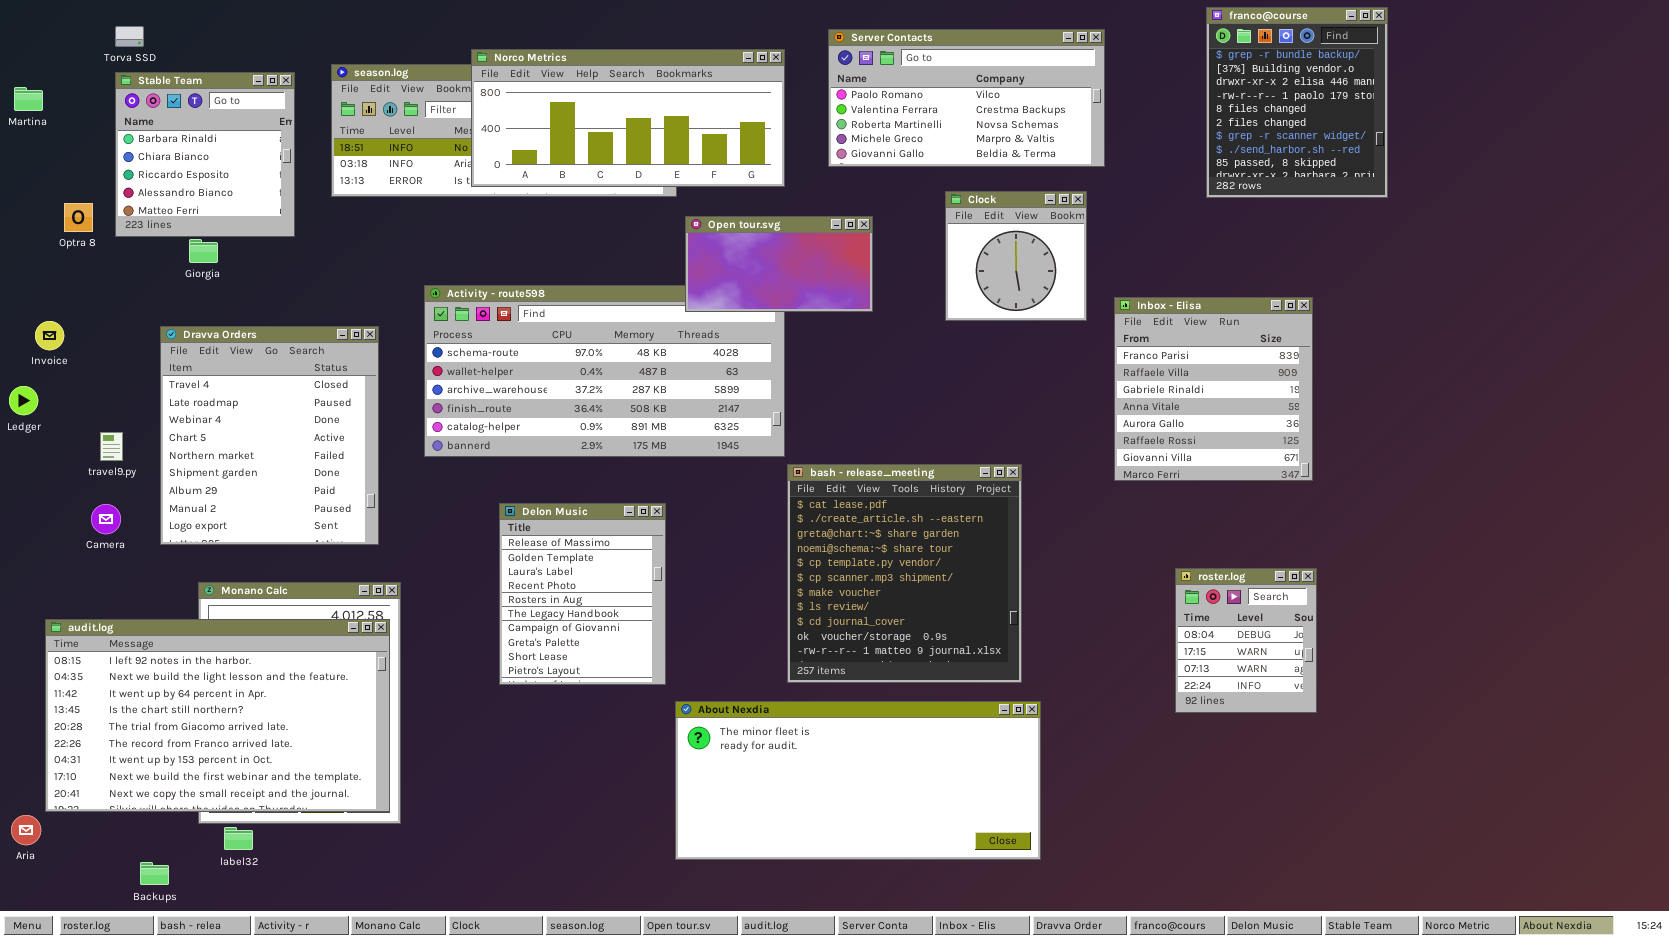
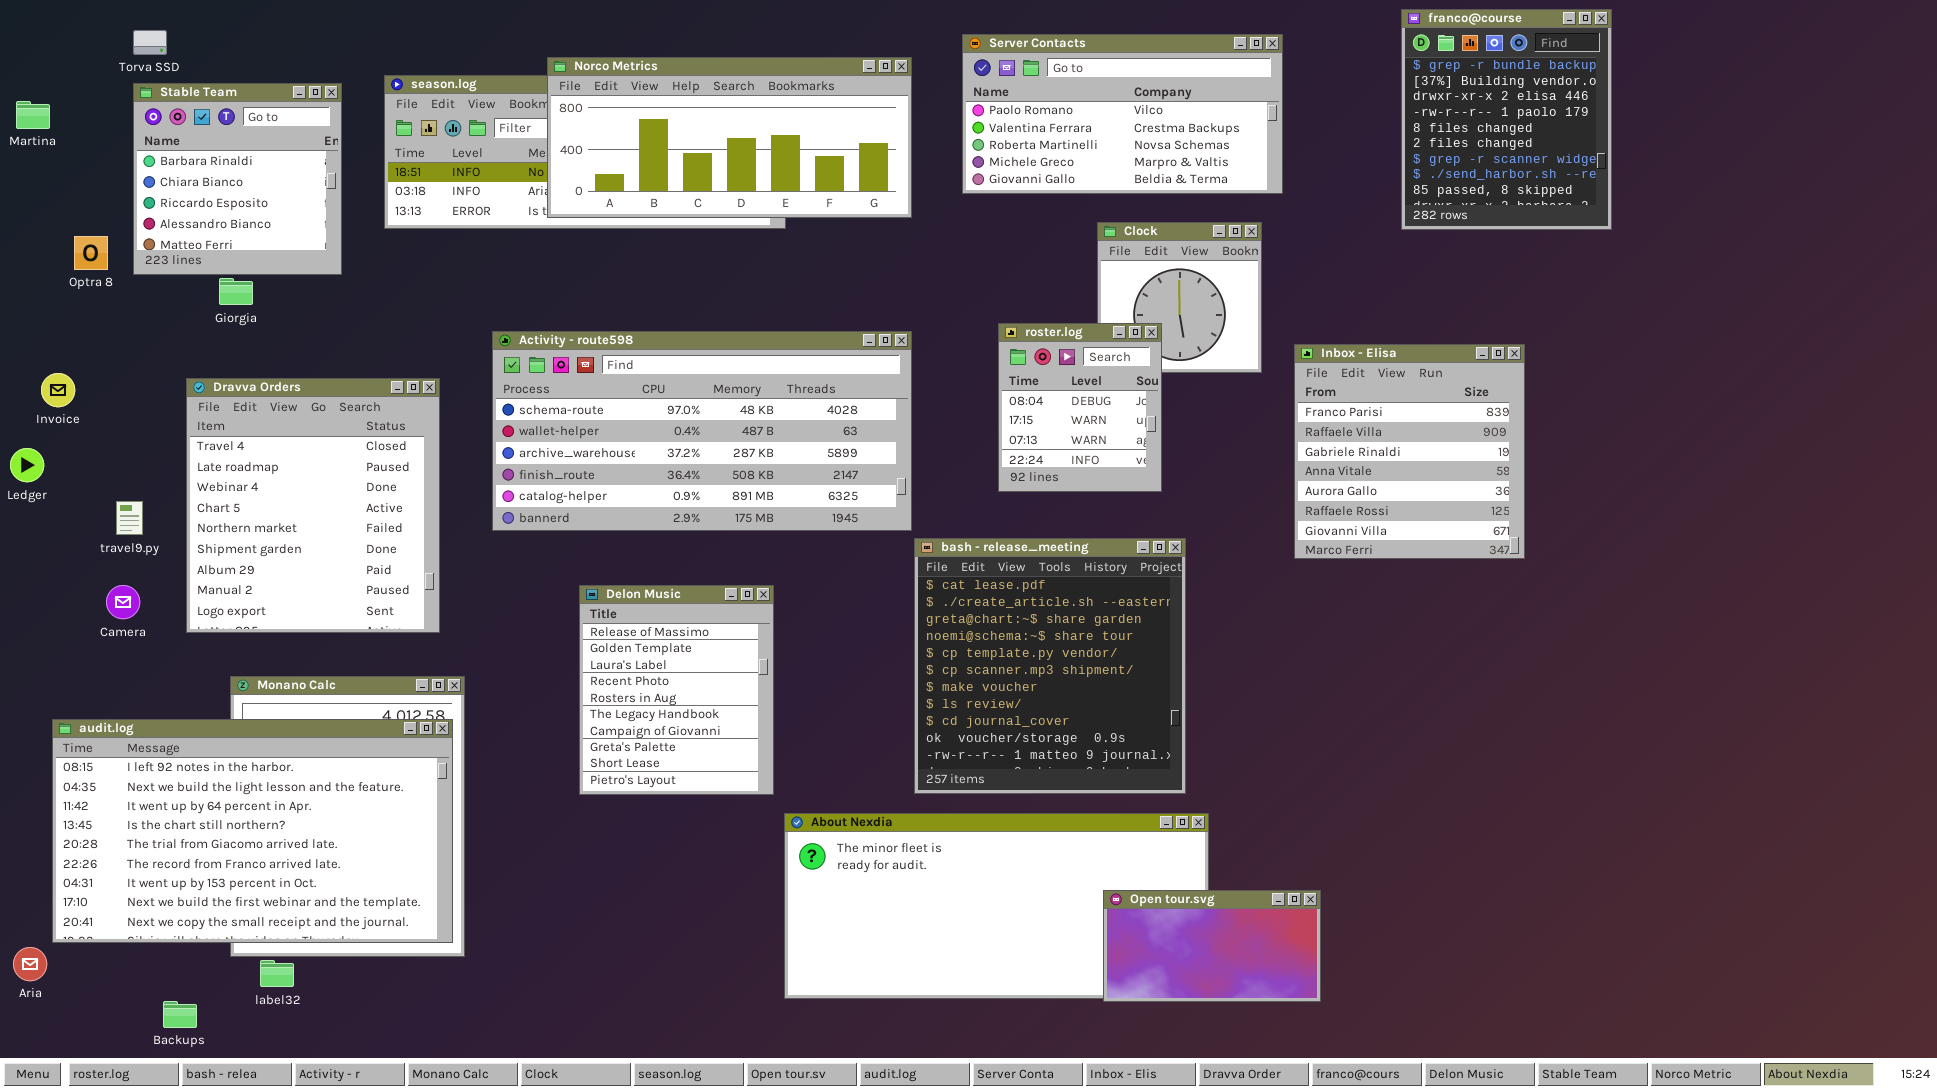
Open tour.svg: [685,216,873,312] -> [1103,890,1321,1002], moved
roster.log: [1175,568,1317,713] -> [998,323,1162,492], moved

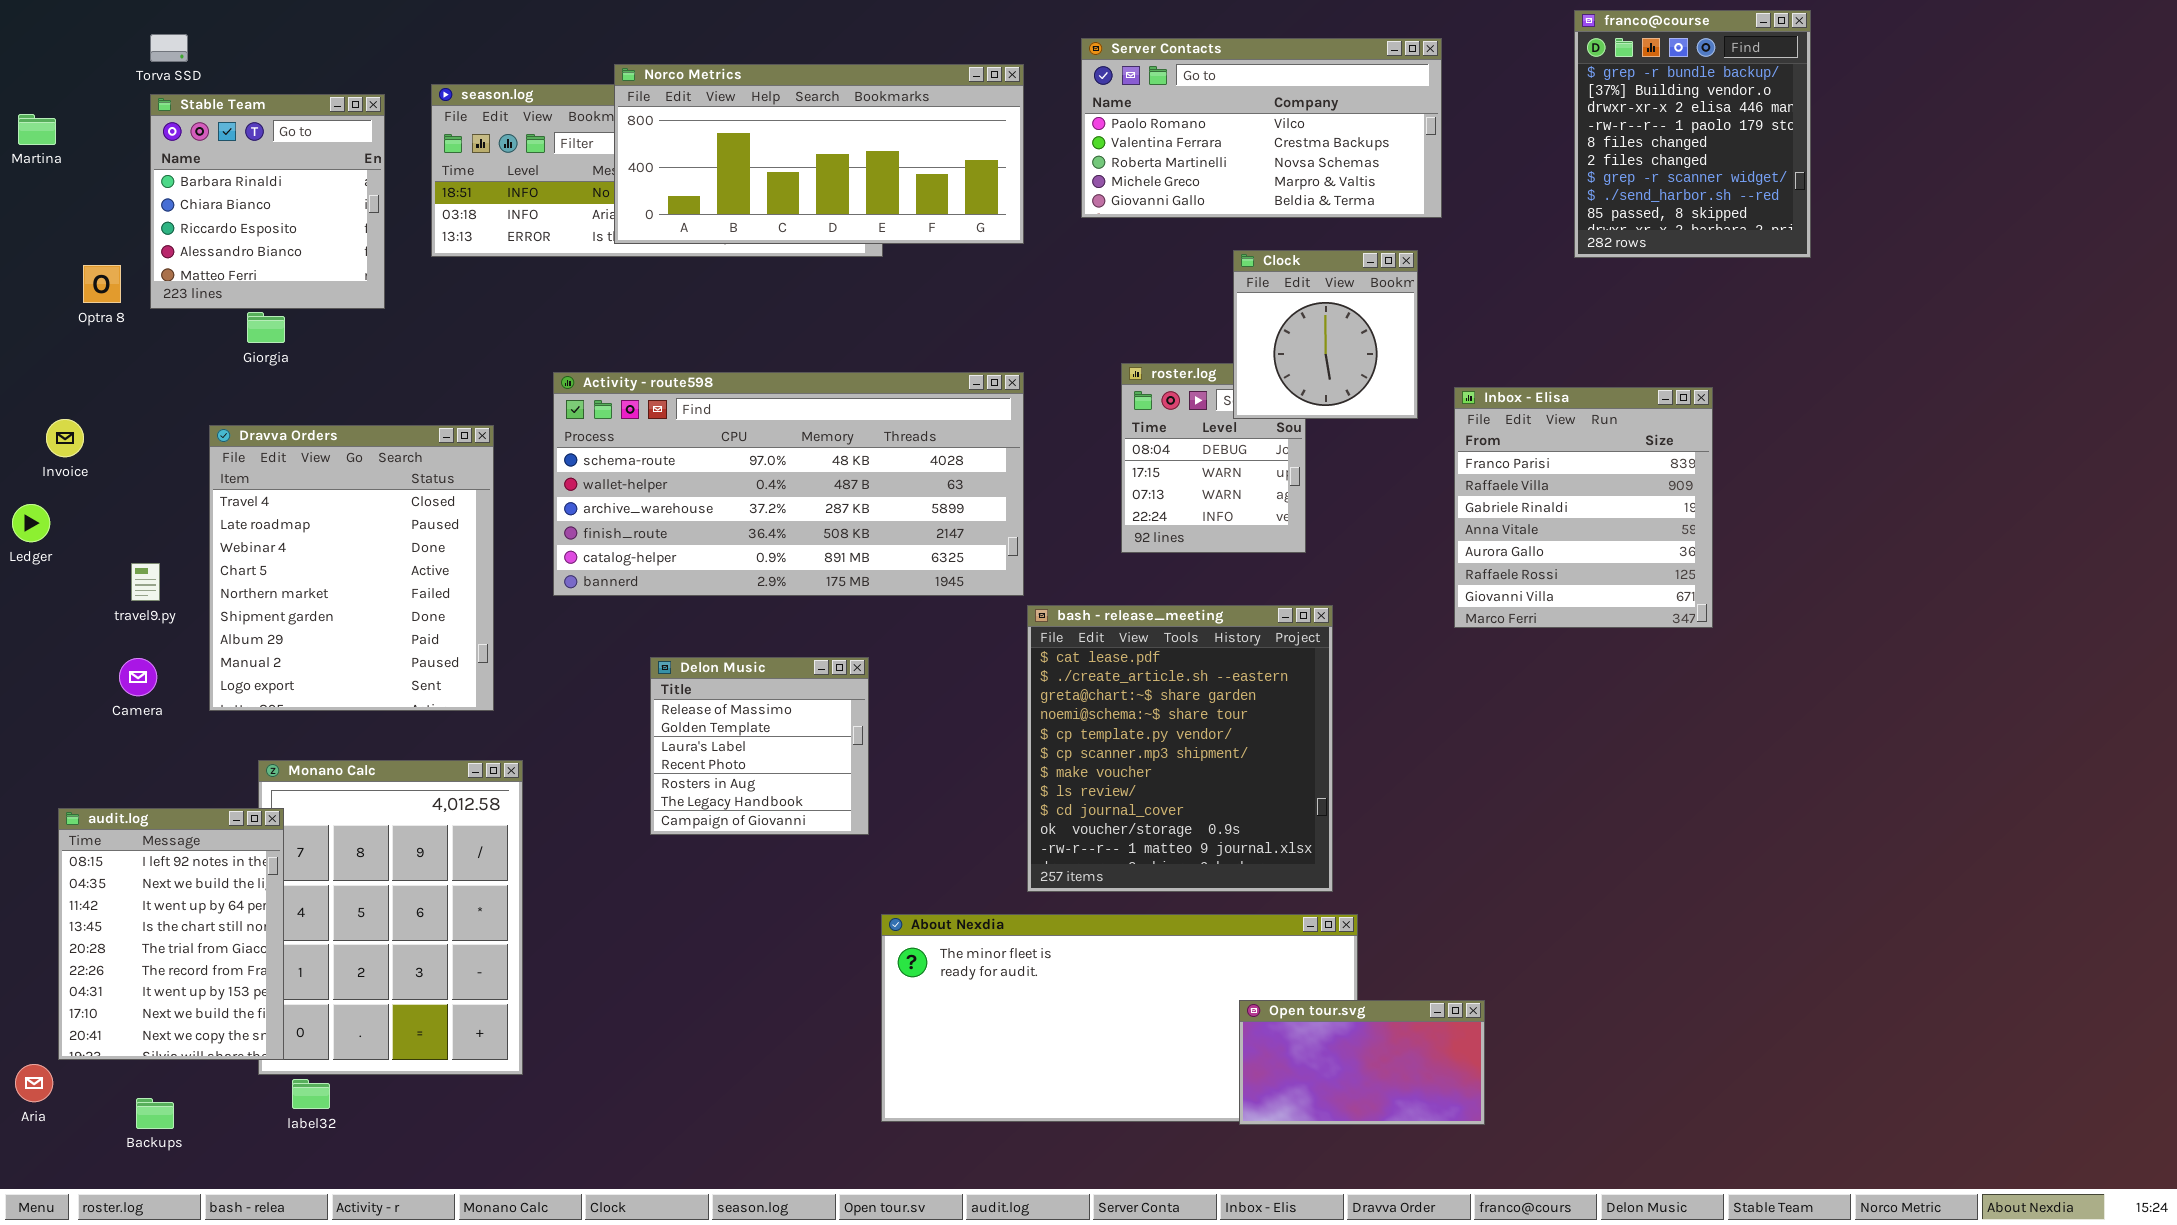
Clock: [1097,222,1262,373] -> [1233,250,1418,419], raised
Delon Music: [579,585,774,795] -> [650,657,869,835], resized
audit.log: [52,719,453,943] -> [58,808,284,1060], resized
Backups: [163,1001,197,1028] -> [136,1098,174,1129], moved

